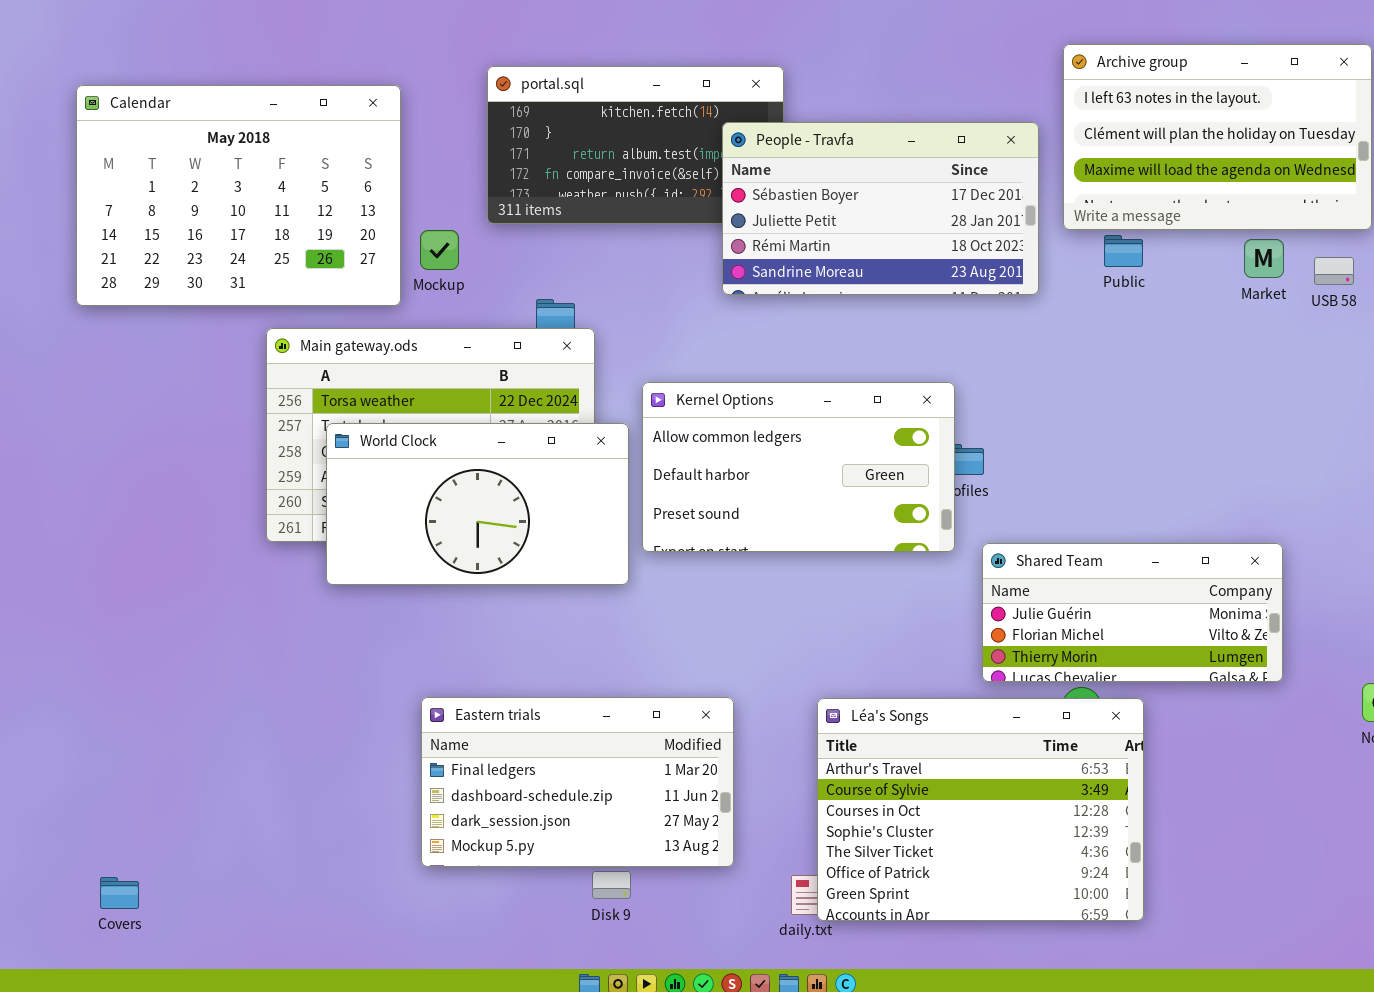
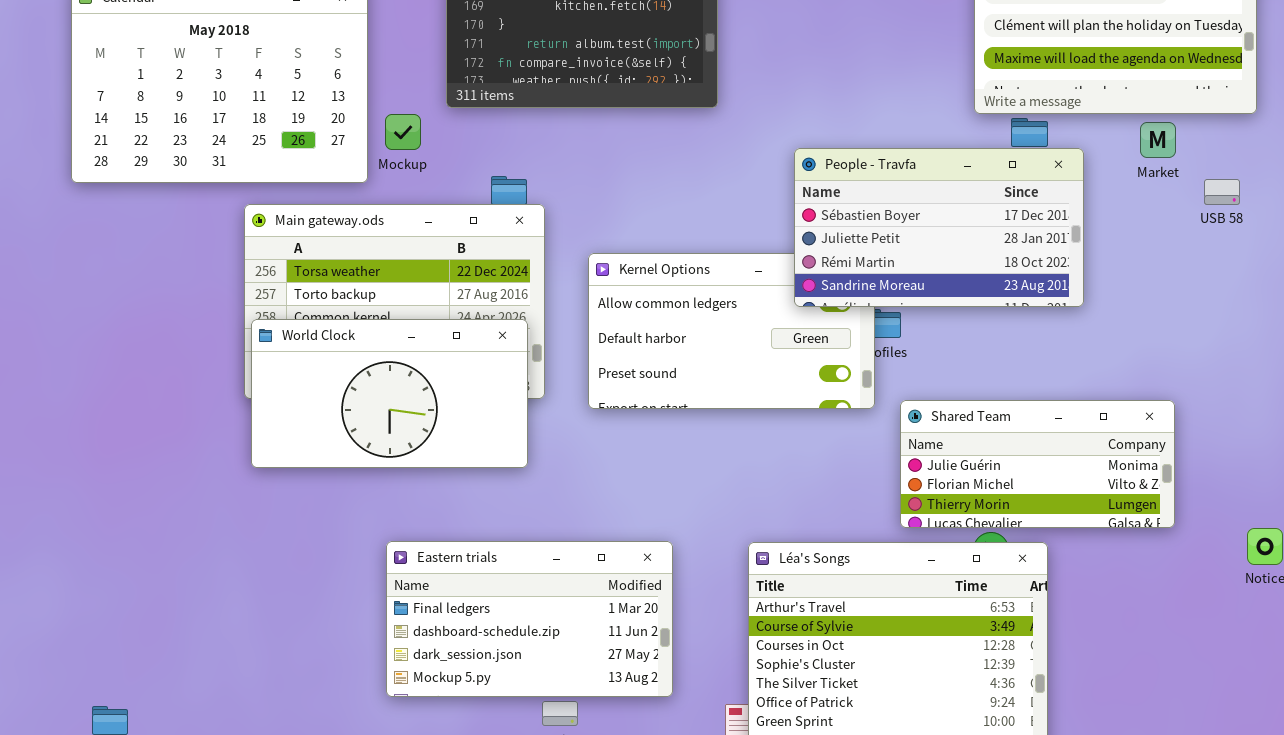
People - Travfa: [722,122,1039,295] -> [794,148,1084,307], moved
USB 58: [1314,257,1354,285] -> [1204,179,1240,205], moved
World Clock: [326,423,629,585] -> [251,319,528,468], moved

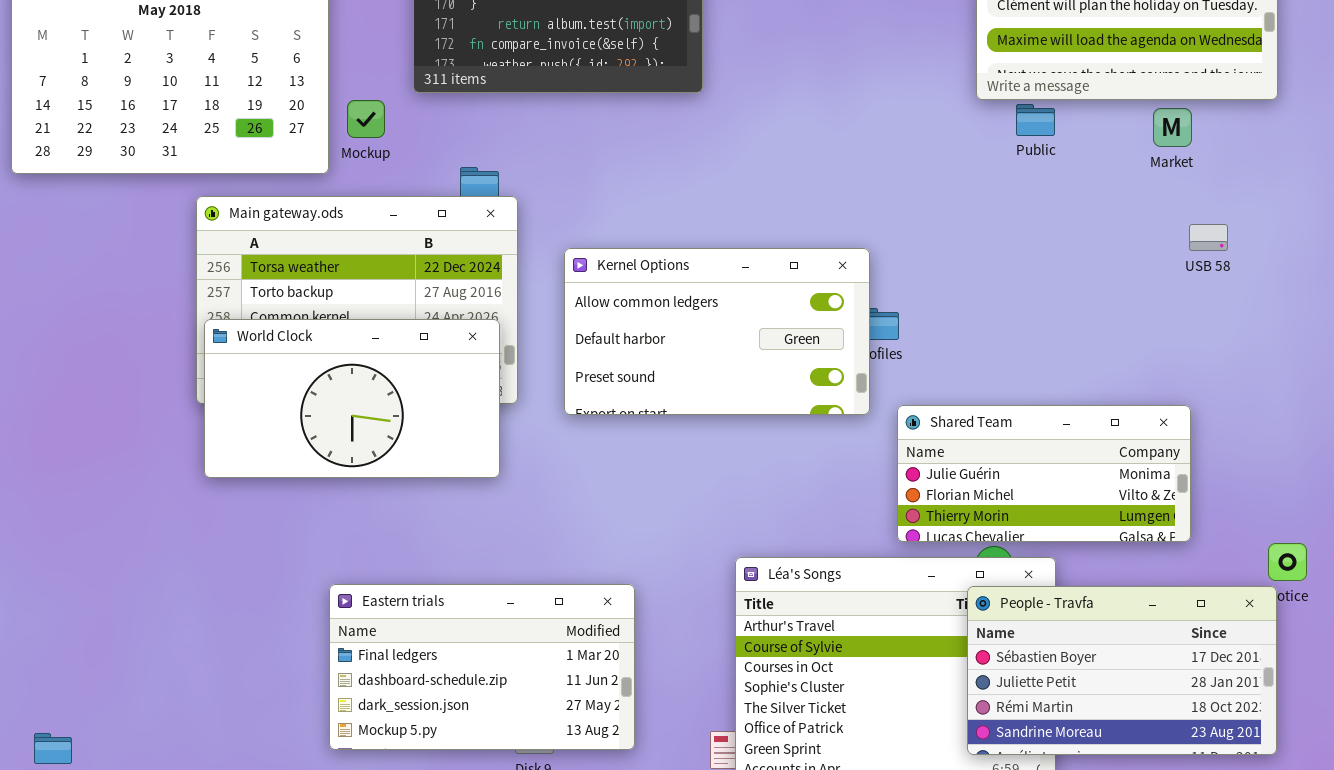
People - Travfa: [794,148,1084,307] -> [967,586,1277,755], moved
USB 58: [1204,179,1240,205] -> [1189,224,1228,251], moved
Eastern trials: [386,541,673,697] -> [329,584,635,750], moved

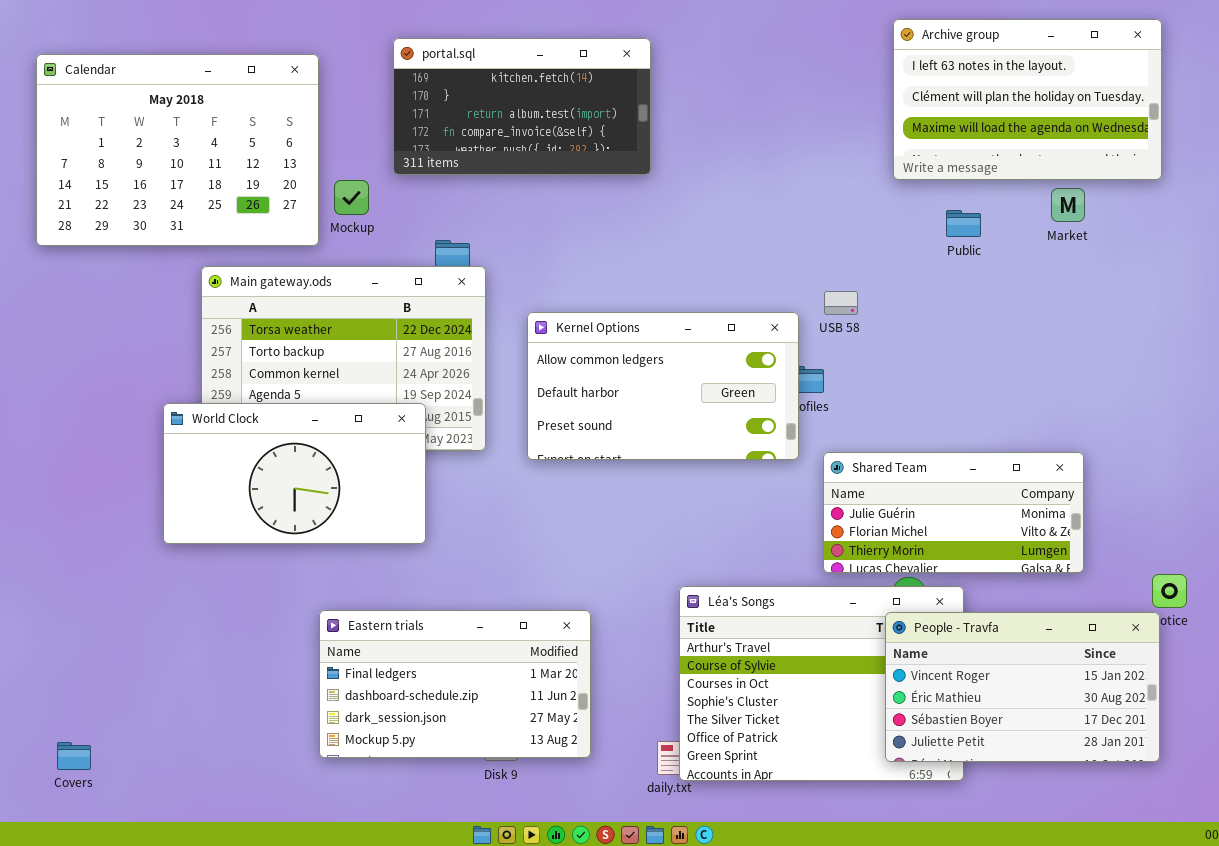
Public: [1016,104,1055,136] -> [946,210,981,237], moved
USB 58: [1189,224,1228,251] -> [824,291,858,315], moved
World Clock: [204,319,500,478] -> [163,403,426,544], moved
People - Travfa: [967,586,1277,755] -> [885,612,1160,762], scrolled up 2 rows

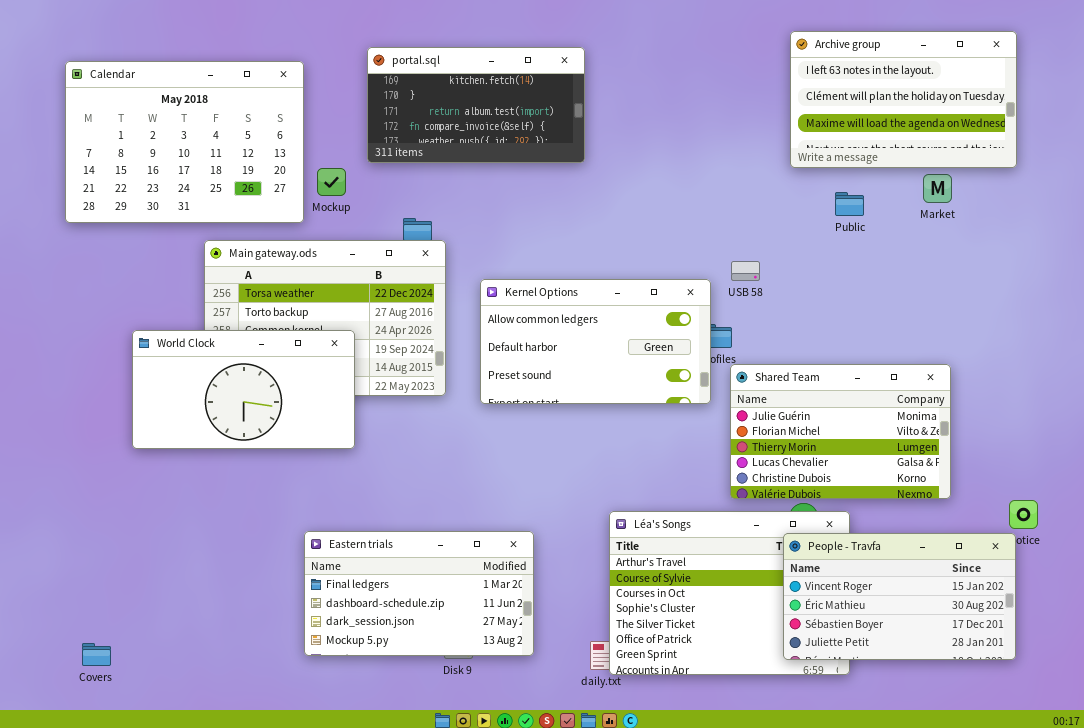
World Clock: [163,403,426,544] -> [132,330,355,449], moved
Shared Team: [823,452,1084,573] -> [730,364,951,499], resized

